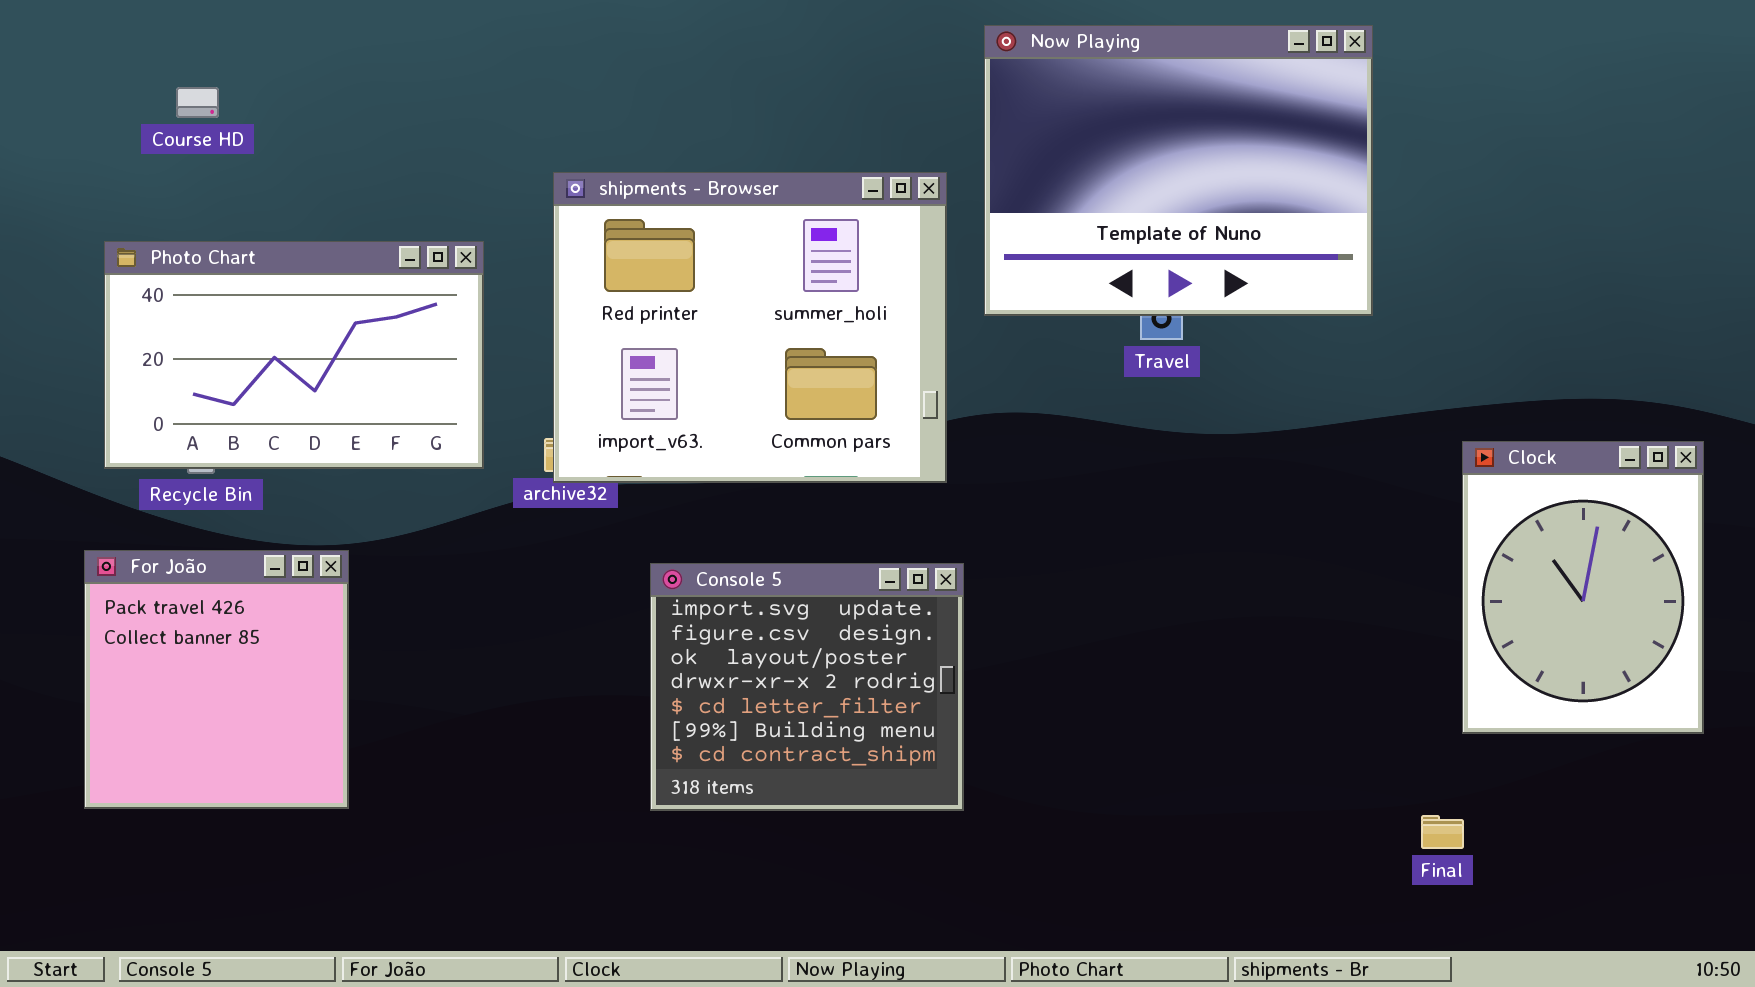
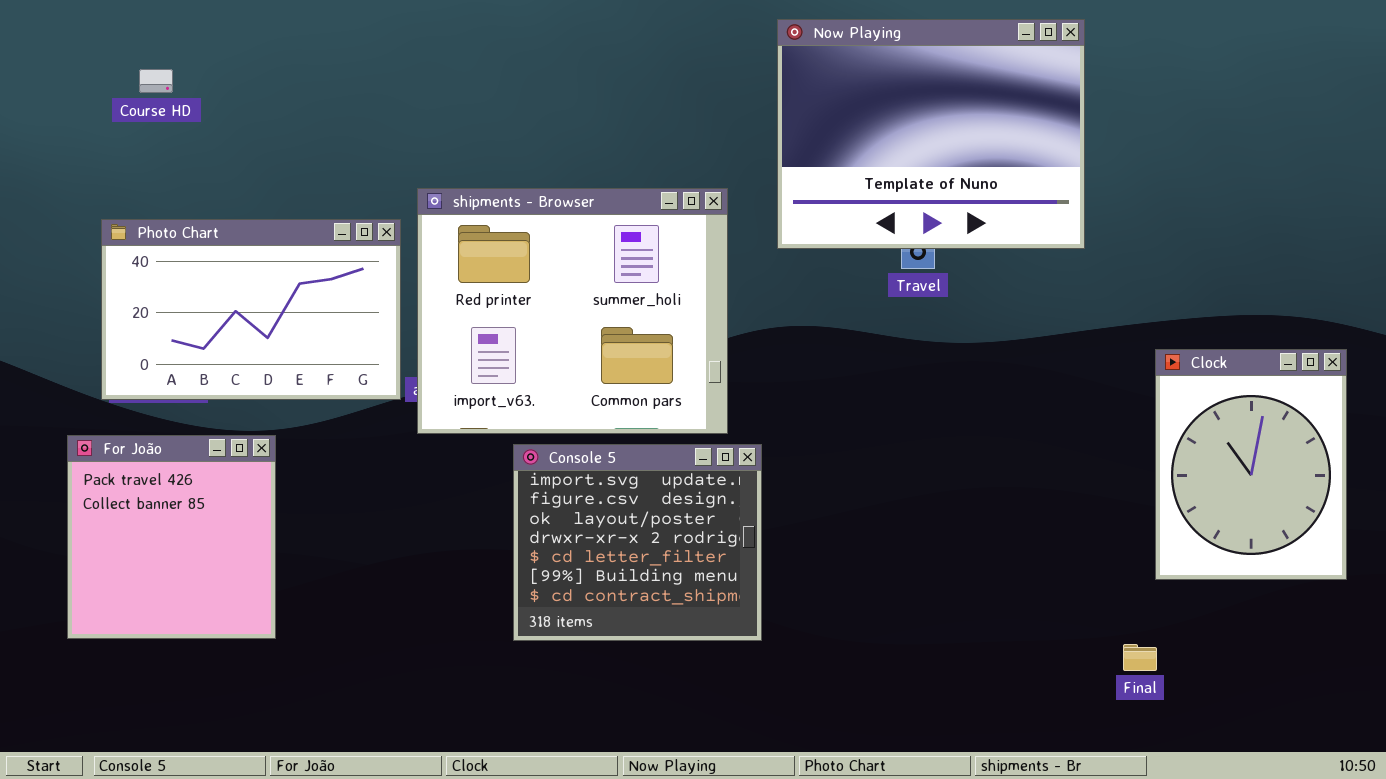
shipments - Browser: [553,172,947,483] -> [417,188,728,434], moved
Photo Chart: [104,241,484,469] -> [101,219,401,400], moved

